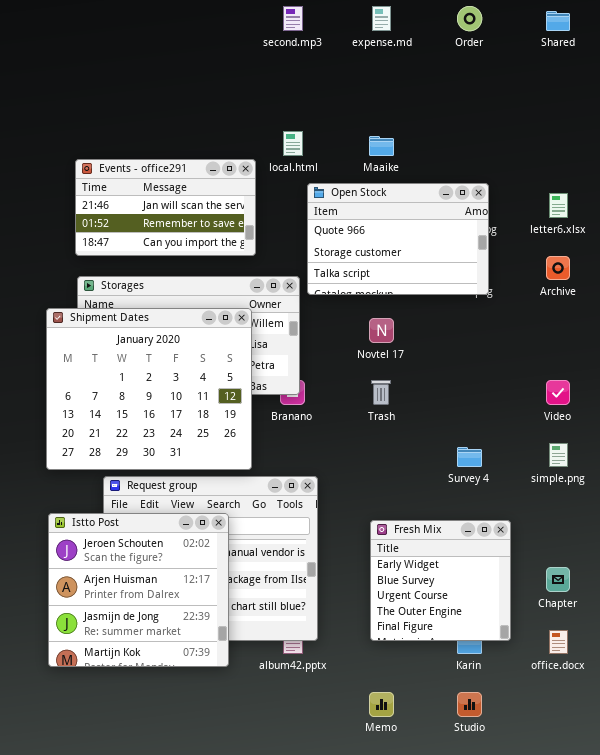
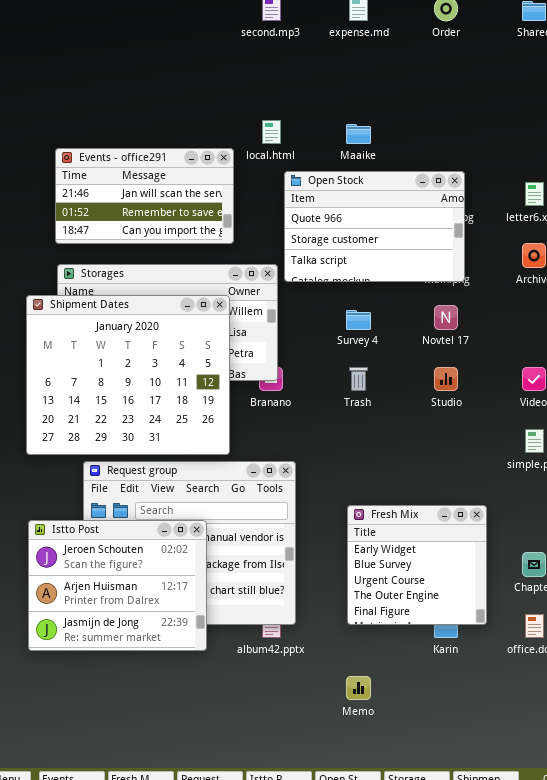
Novtel 17: [369,318,394,343] -> [434,305,458,330], moved
Survey 4: [457,447,482,467] -> [346,310,371,330], moved
Istto Post: [48,513,229,667] -> [28,520,207,651], resized
Studio: [457,692,482,717] -> [434,367,458,391], moved

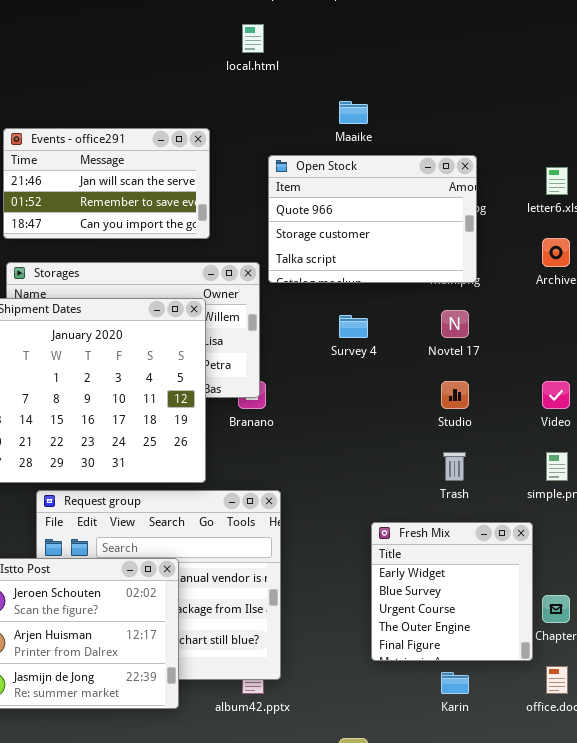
local.html: [262,120,281,144] -> [242,24,264,53], moved
Trash: [349,367,368,391] -> [443,452,466,481], moved
Fresh Mix: [347,505,487,625] -> [371,522,533,661], moved

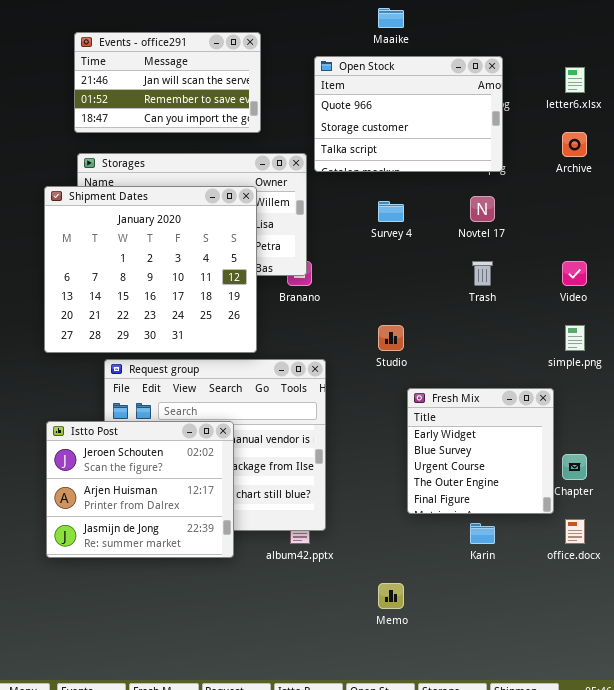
Studio: [441,381,469,409] -> [378,325,404,351], moved
Trash: [443,452,466,481] -> [472,261,493,286], moved

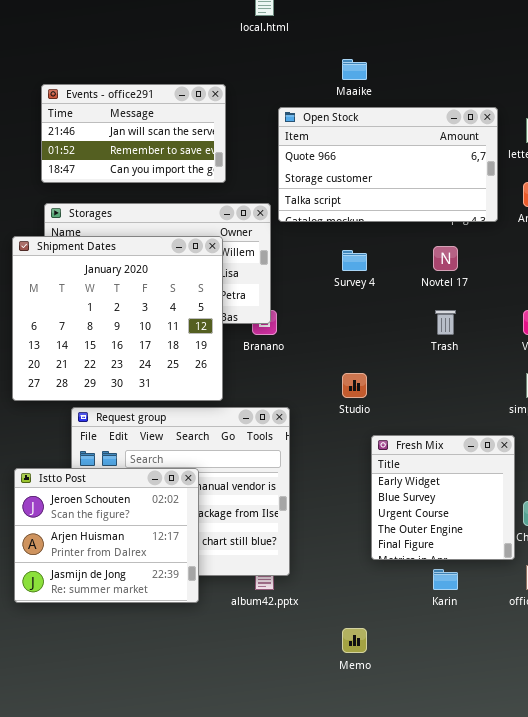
Open Stock: [314,56,503,172] -> [278,107,498,222], resized

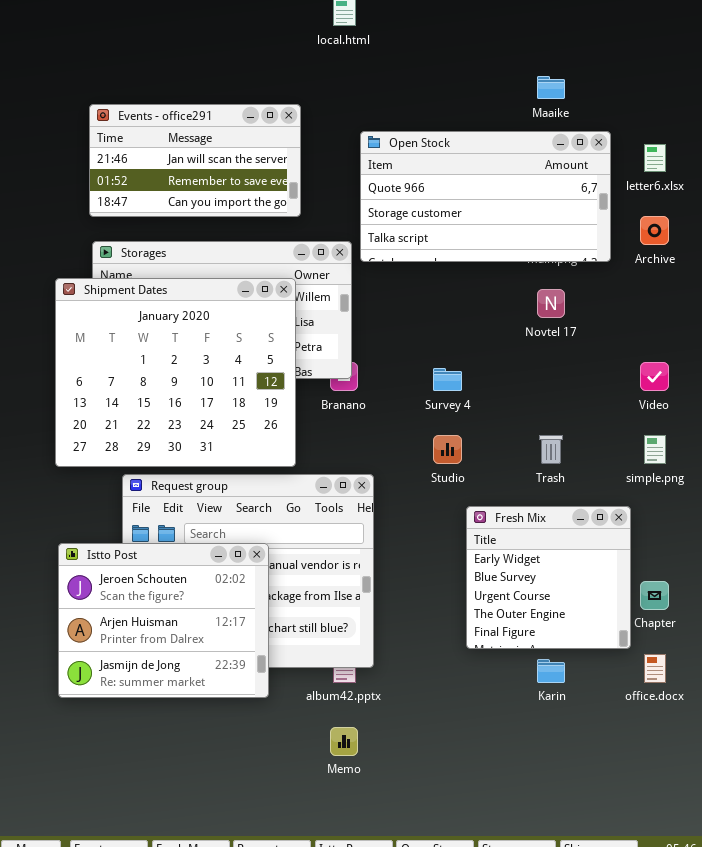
Maaike: [342,59,367,80] -> [537,76,565,99], moved
Survey 4: [342,250,367,271] -> [433,368,462,391], moved
Trash: [435,310,456,335] -> [539,435,563,464], moved
Memo: [342,628,367,653] -> [330,727,358,756], moved

